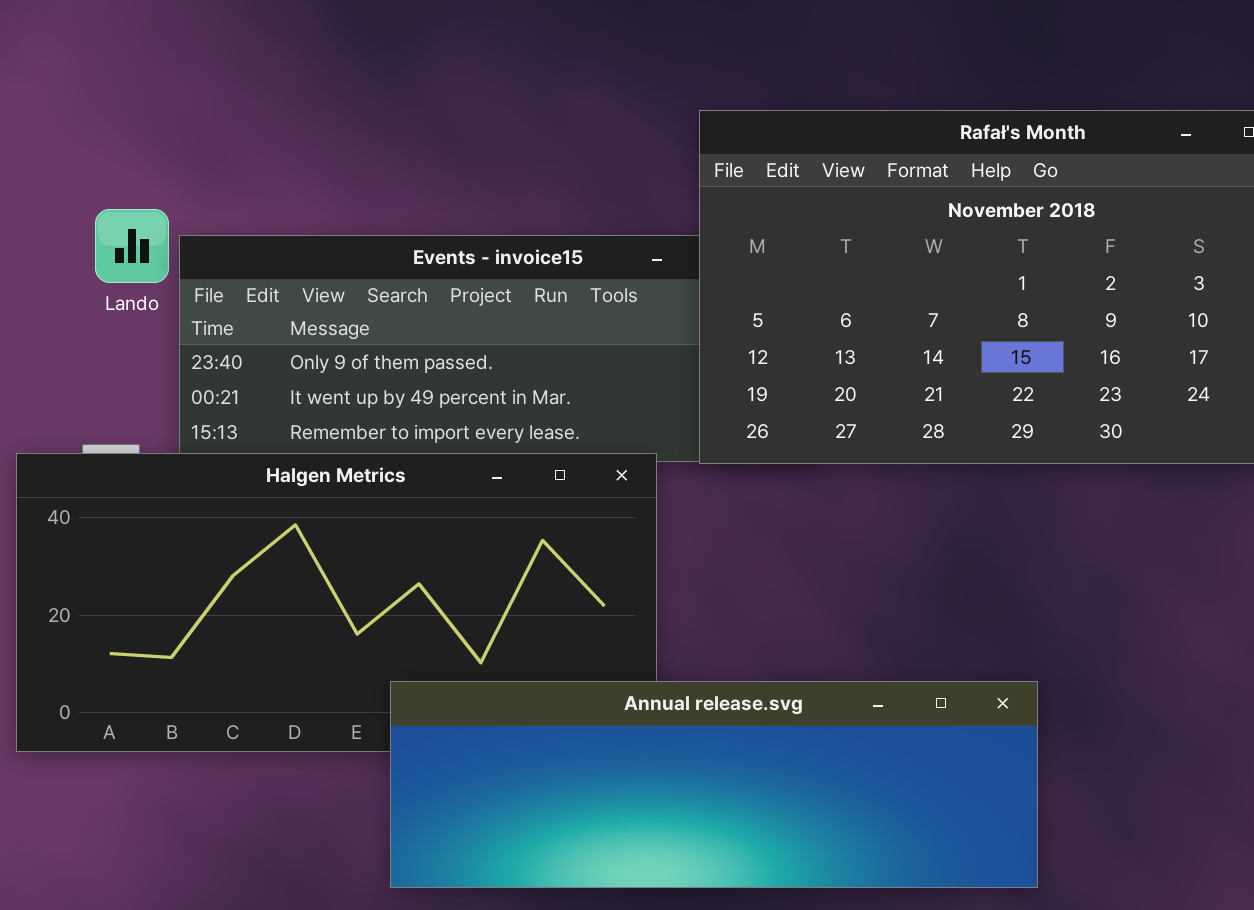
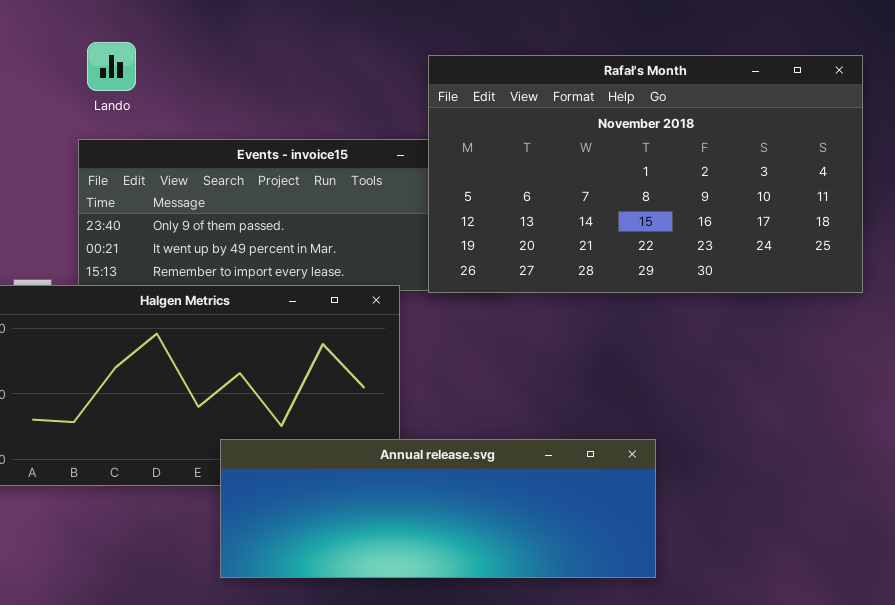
Lando: [95,209,169,283] -> [87,42,136,91], moved

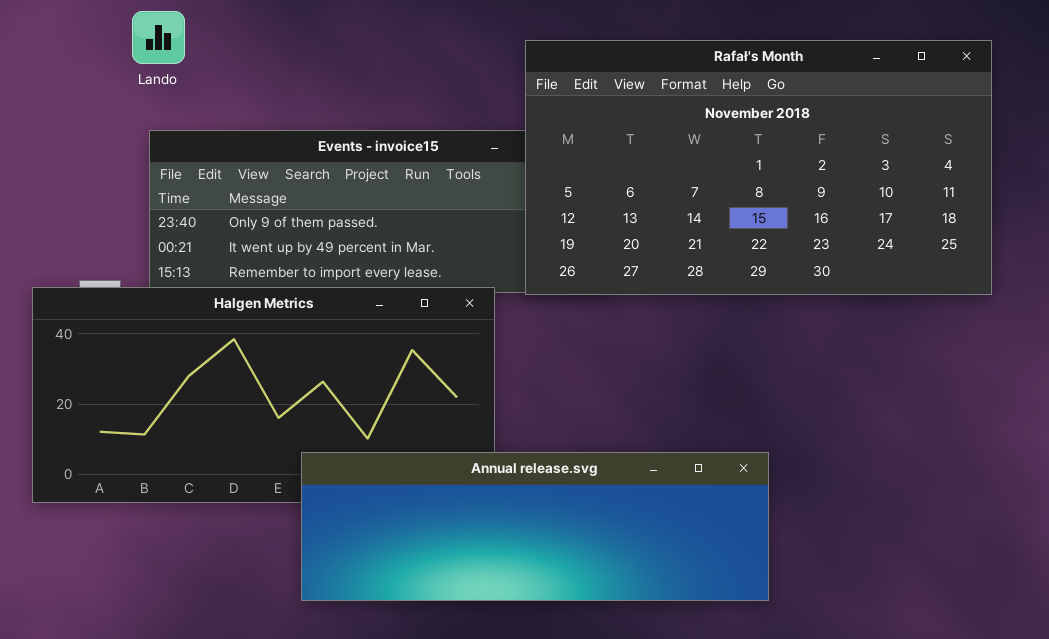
Lando: [87,42,136,91] -> [132,11,185,64], moved

